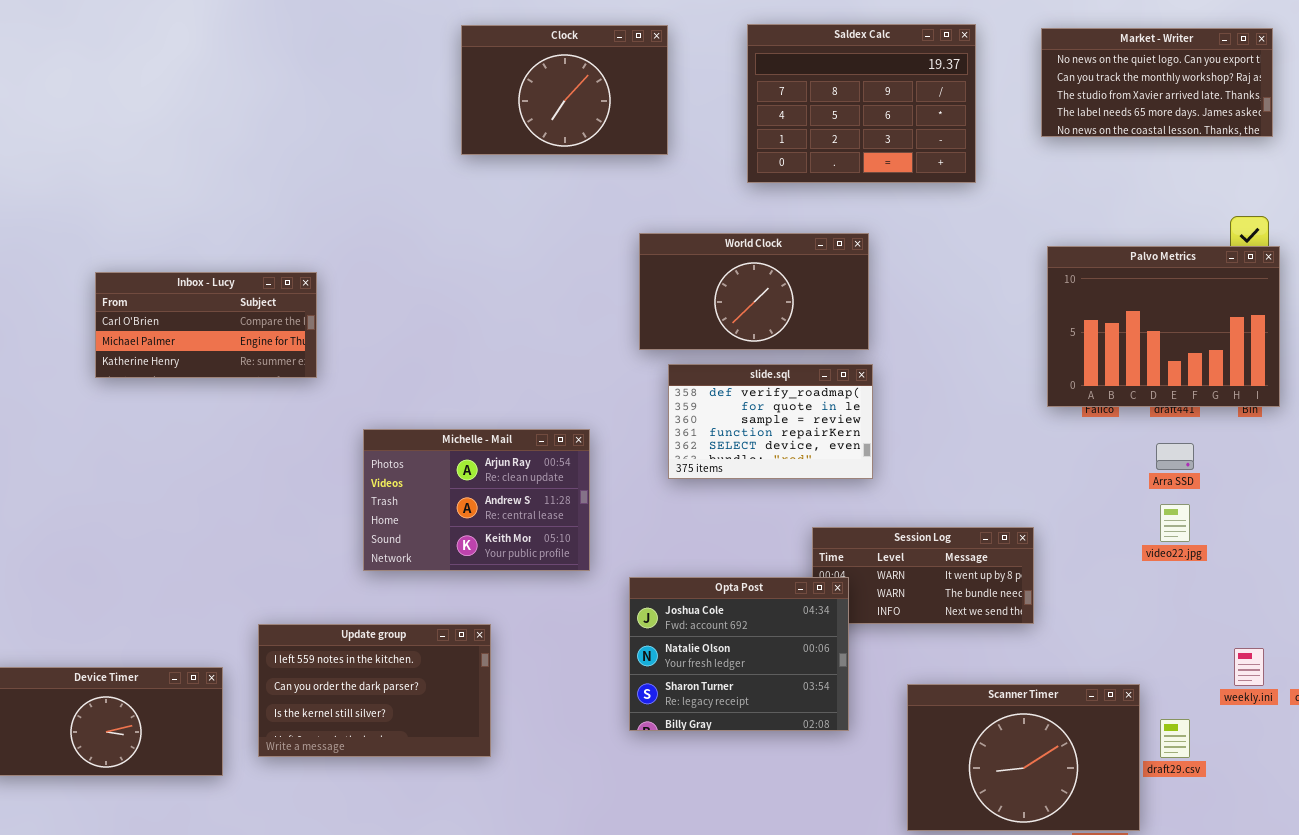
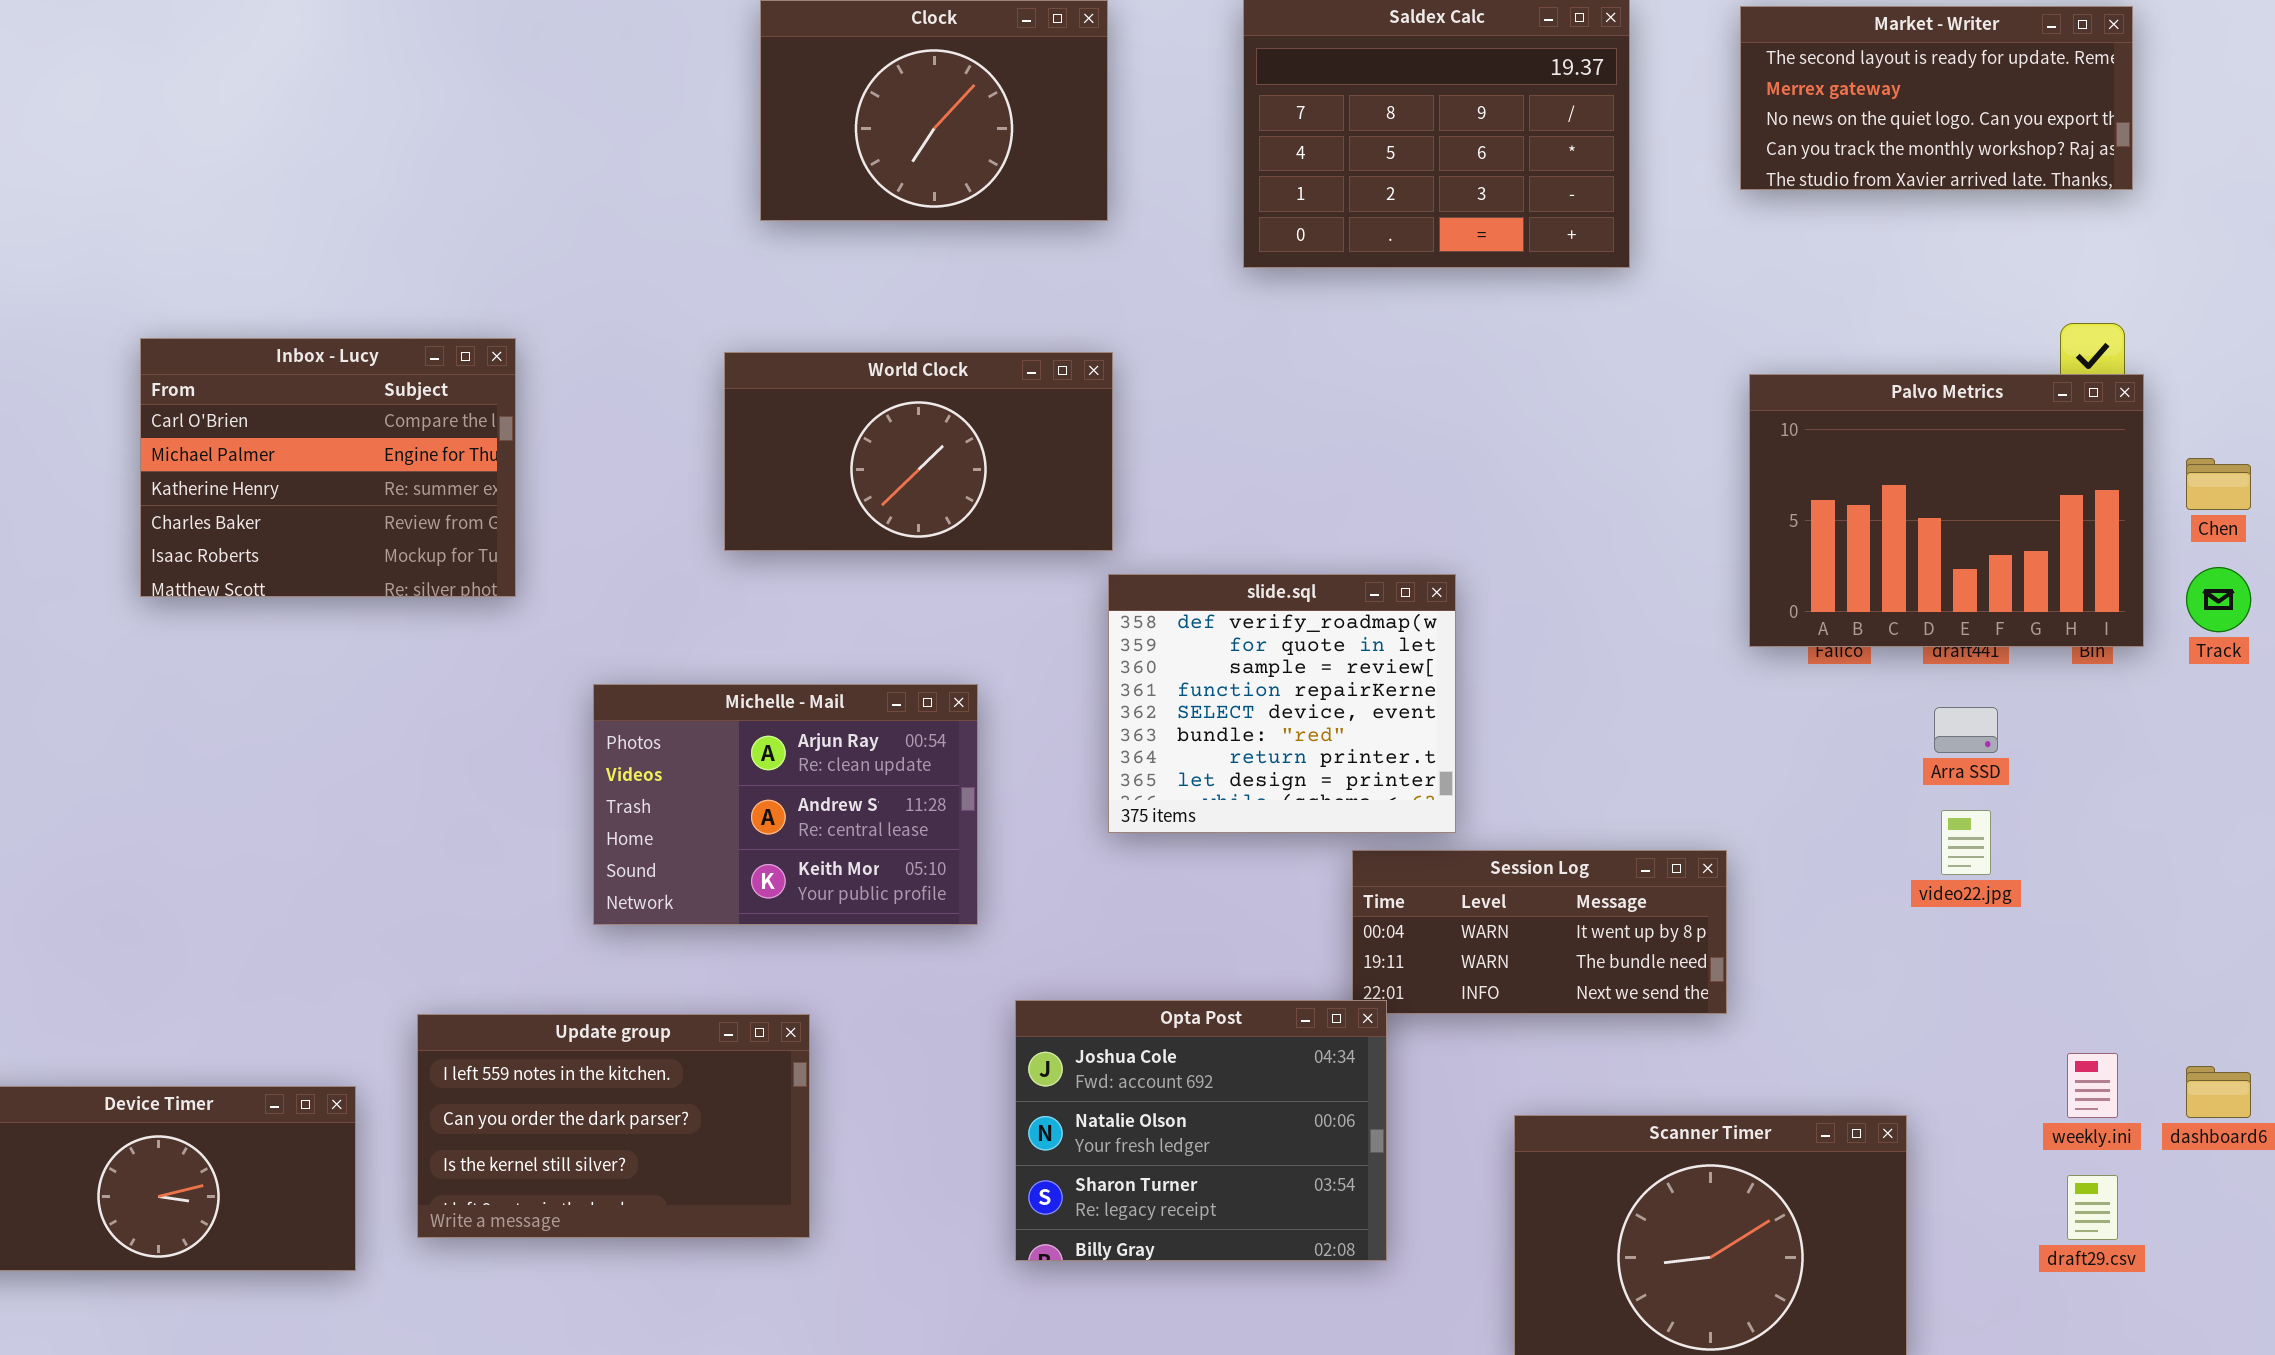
Market - Writer: [1041,28,1273,137] -> [1740,6,2133,190], scrolled up 2 rows
World Clock: [639,233,869,350] -> [724,352,1113,551], moved
Inbox - Lucy: [95,272,317,378] -> [140,338,516,597], resized
slide.sql: [668,364,873,479] -> [1108,574,1456,833], resized
Opta Post: [629,577,849,731] -> [1015,1000,1387,1261], moved
draft29.csv: [1160,719,1190,758] -> [2067,1175,2118,1240], moved

